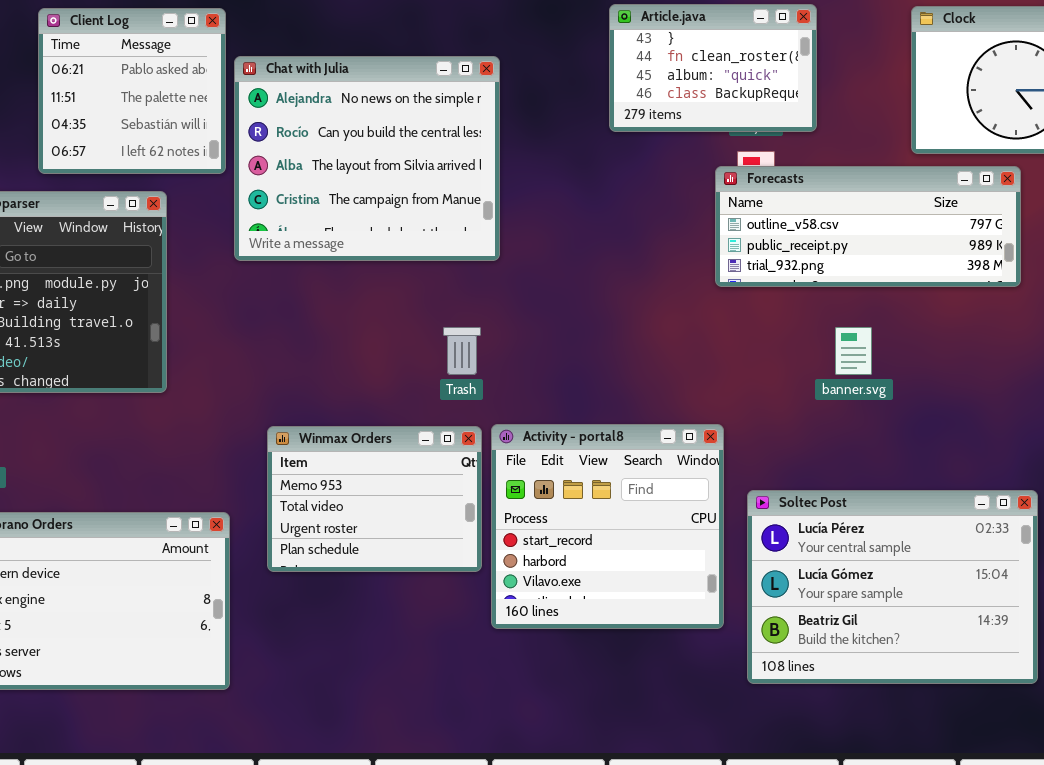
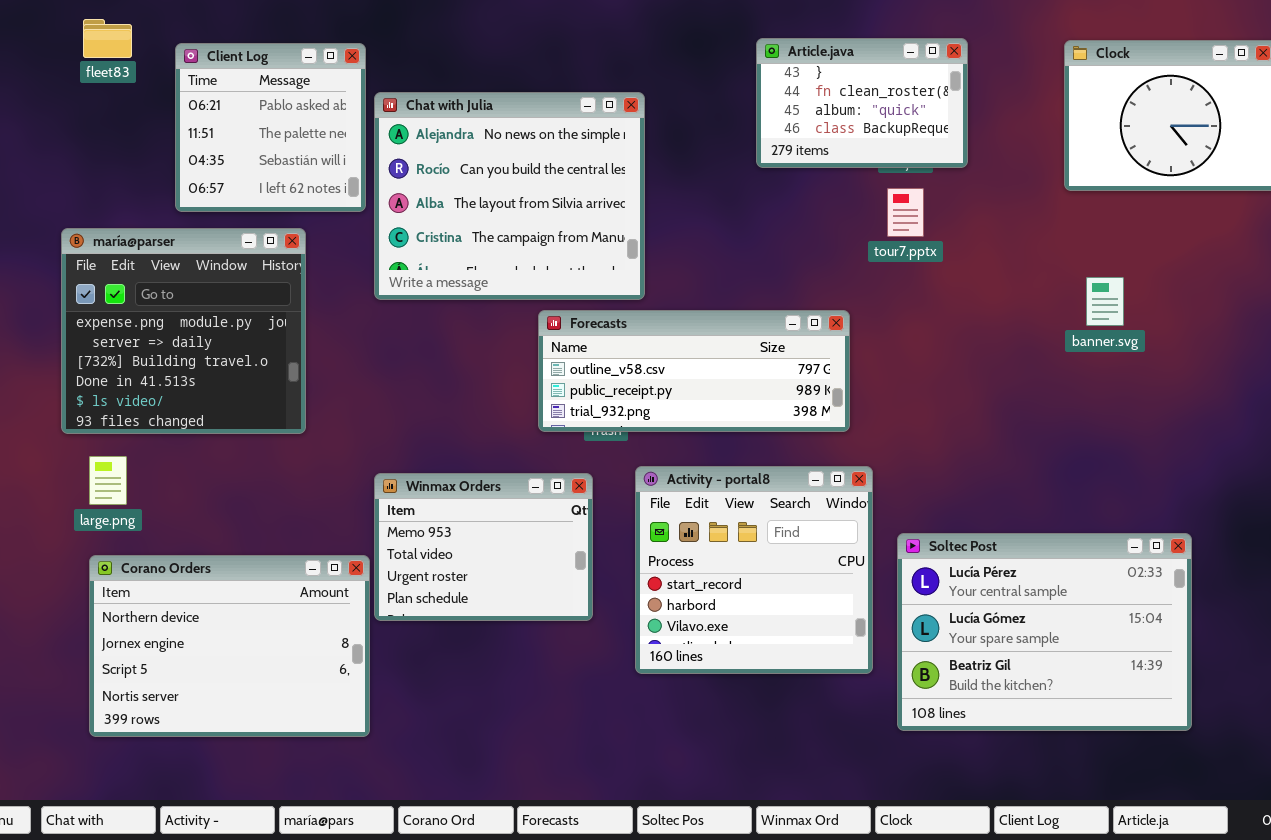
Forecasts: [715,166,1021,287] -> [538,310,850,432], moved
banner.svg: [835,327,872,375] -> [1086,277,1124,326], moved
Winmax Orders: [267,426,482,572] -> [374,473,593,621], moved

